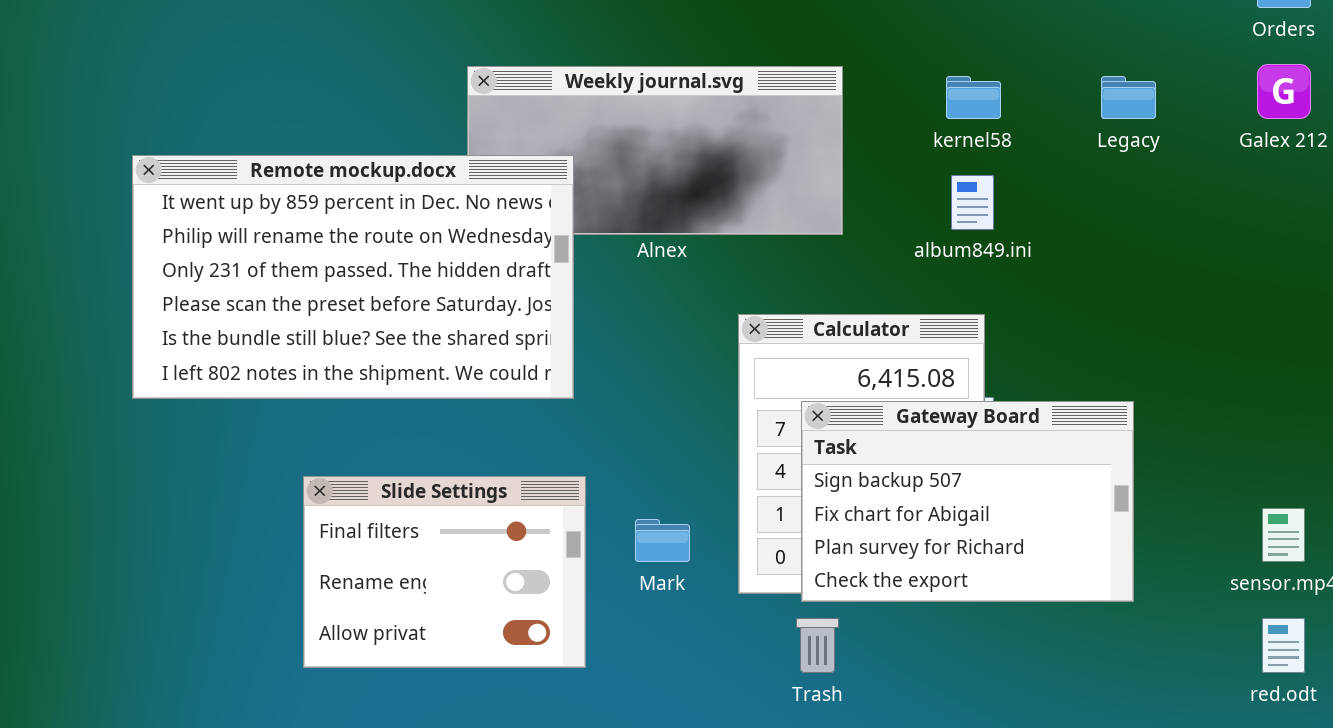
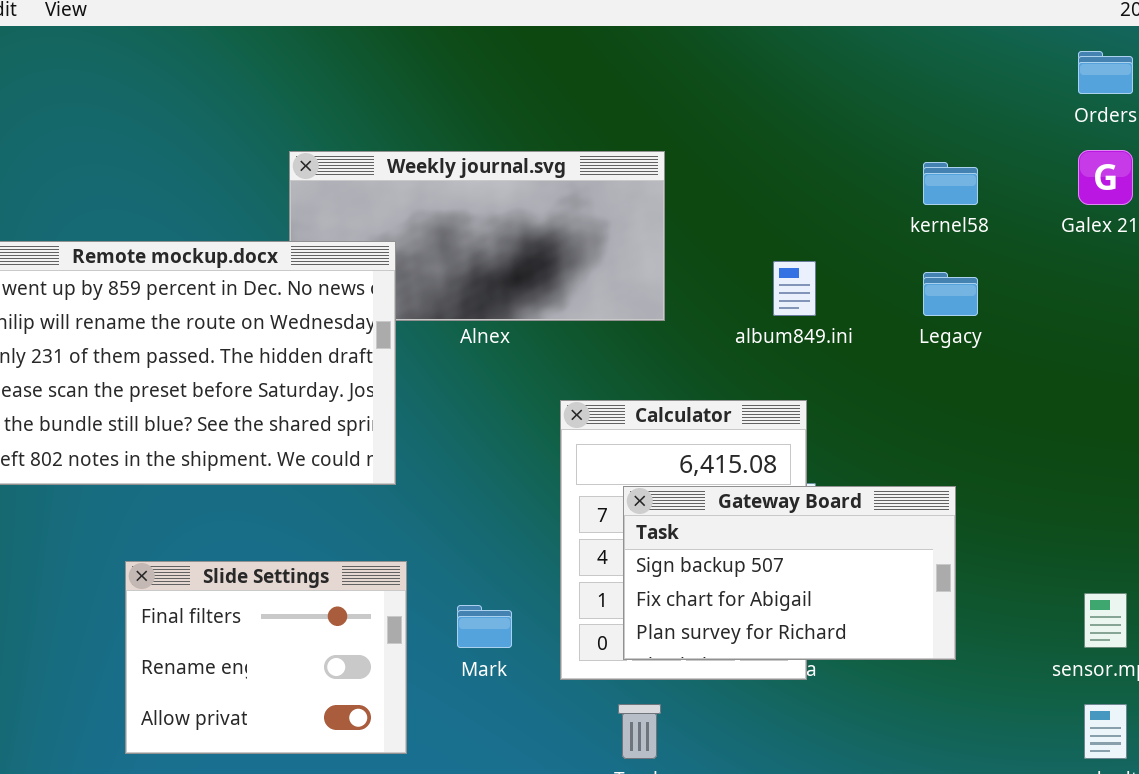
kernel58: [946,76,1001,119] -> [923,162,978,205], moved
Legacy: [1101,76,1156,119] -> [923,272,978,316], moved
Gateway Board: [801,401,1134,602] -> [623,486,956,660], resized

